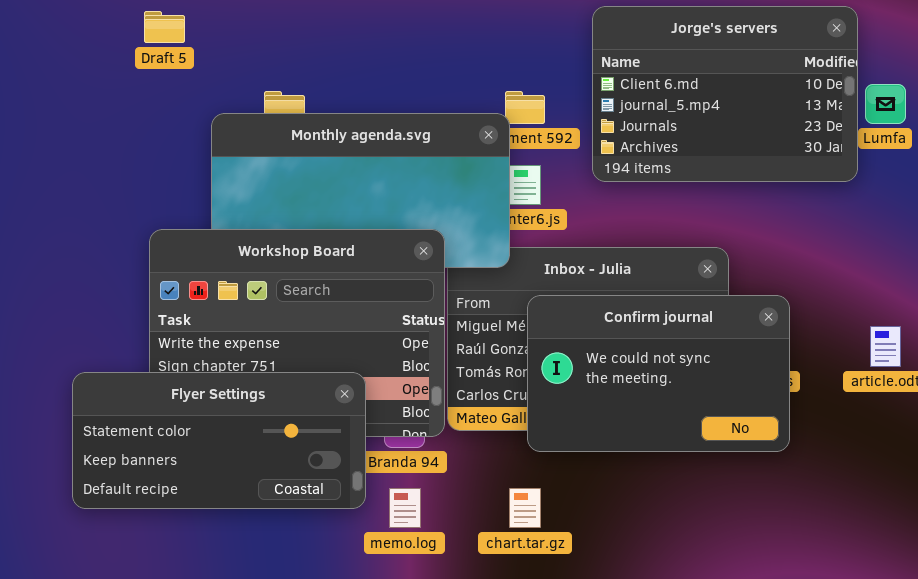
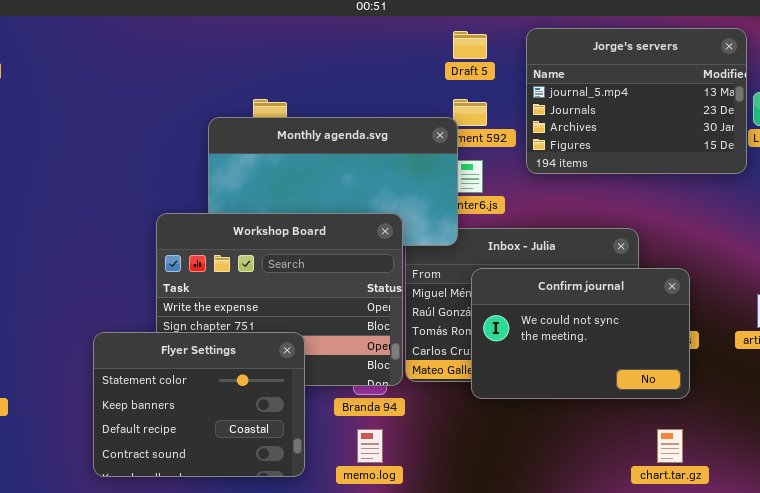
Jorge's servers: [592,6,858,182] -> [526,28,747,174], scrolled down 1 row
Draft 5: [144,11,185,43] -> [453,31,487,59], moved
Flyer Settings: [72,372,366,509] -> [93,332,305,477], resized
chart.tar.gz: [509,488,541,528] -> [657,429,683,463], moved

